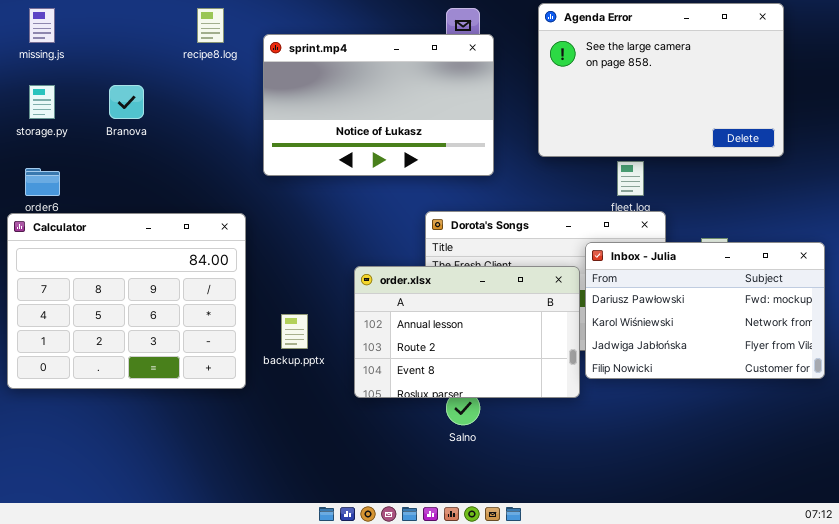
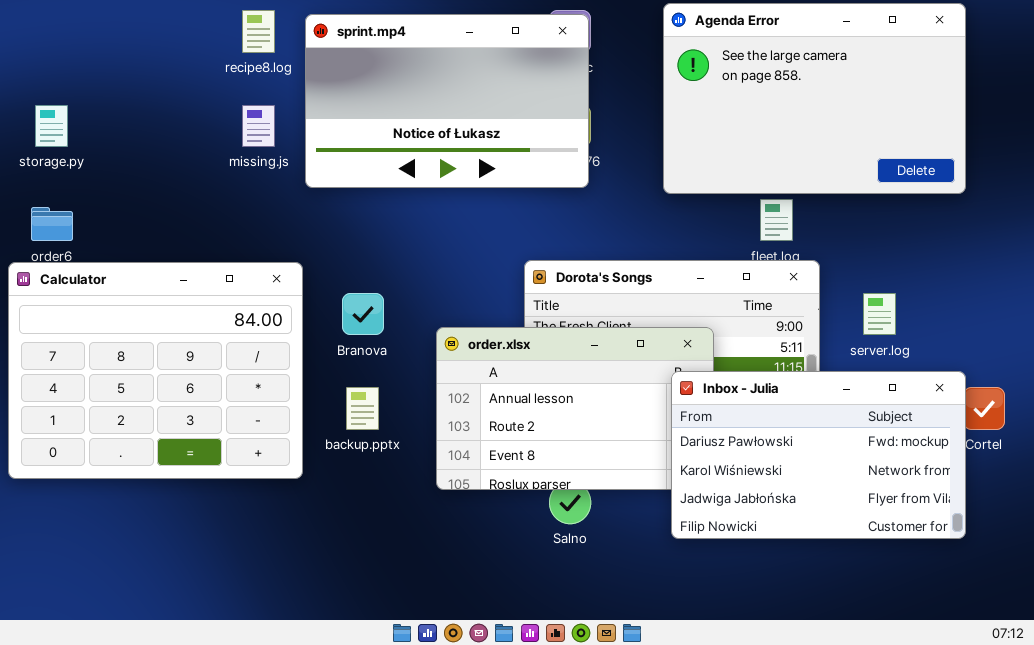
missing.js: [29,8,55,43] -> [242,105,275,147], moved
sprint.mp4: [263,34,494,176] -> [305,14,589,188], moved
Branova: [109,85,144,119] -> [342,293,384,335], moved
Inbox - Julia: [585,242,825,379] -> [671,371,966,539], moved

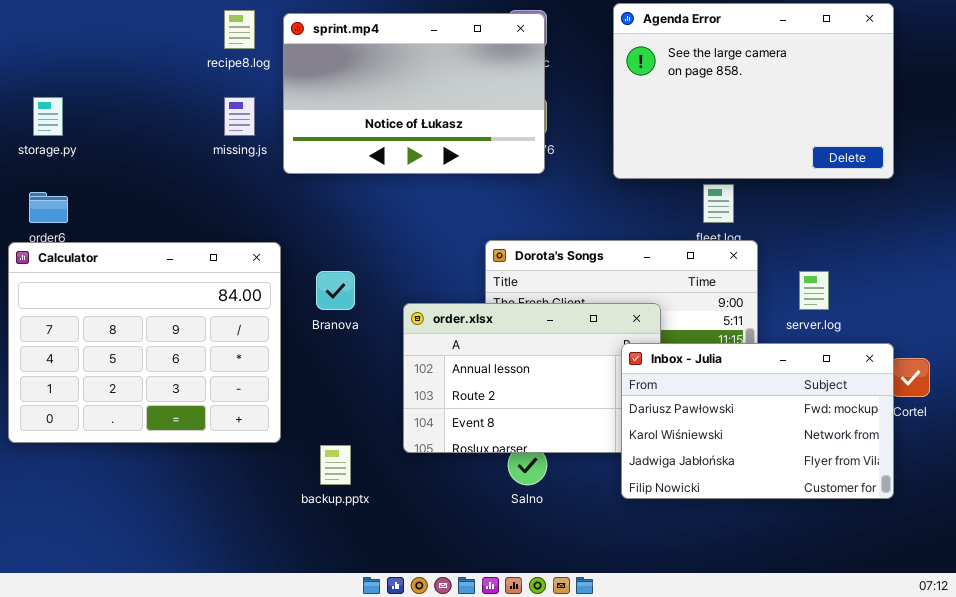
backup.pptx: [346,387,379,430] -> [320,445,351,485], moved

